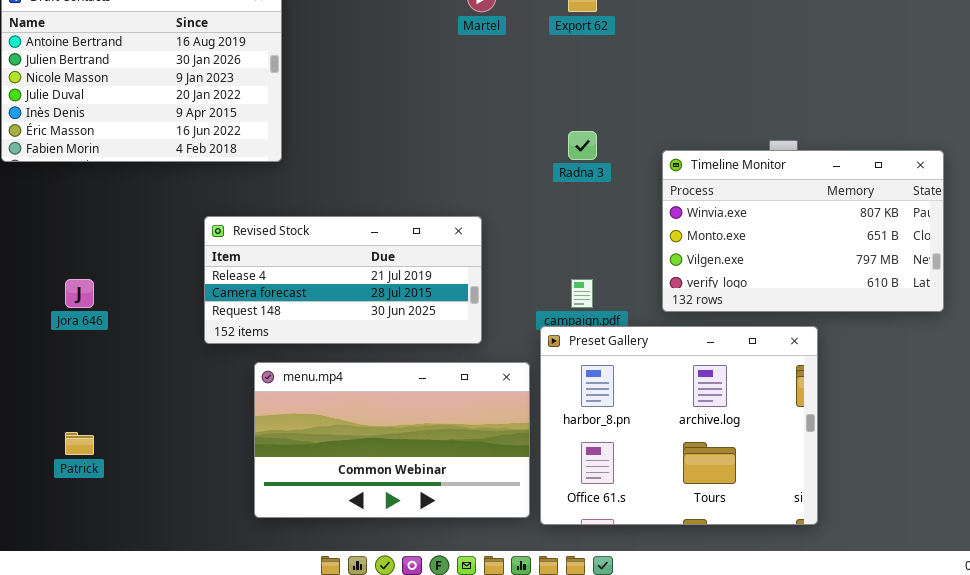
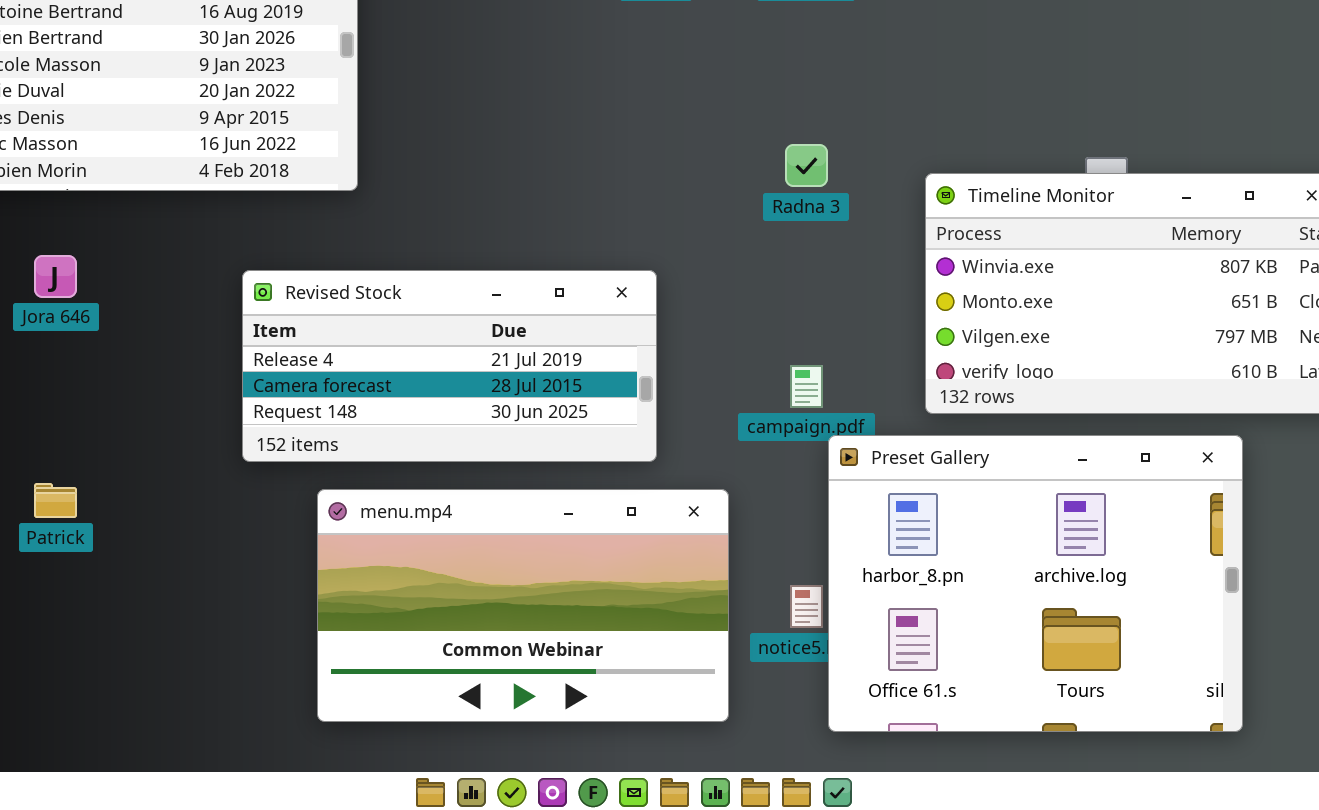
Jora 646: [65,279,94,308] -> [34,255,77,298], moved
Preset Gallery: [540,326,818,525] -> [828,435,1243,732], moved
Patrick: [65,432,94,455] -> [34,483,77,518], moved

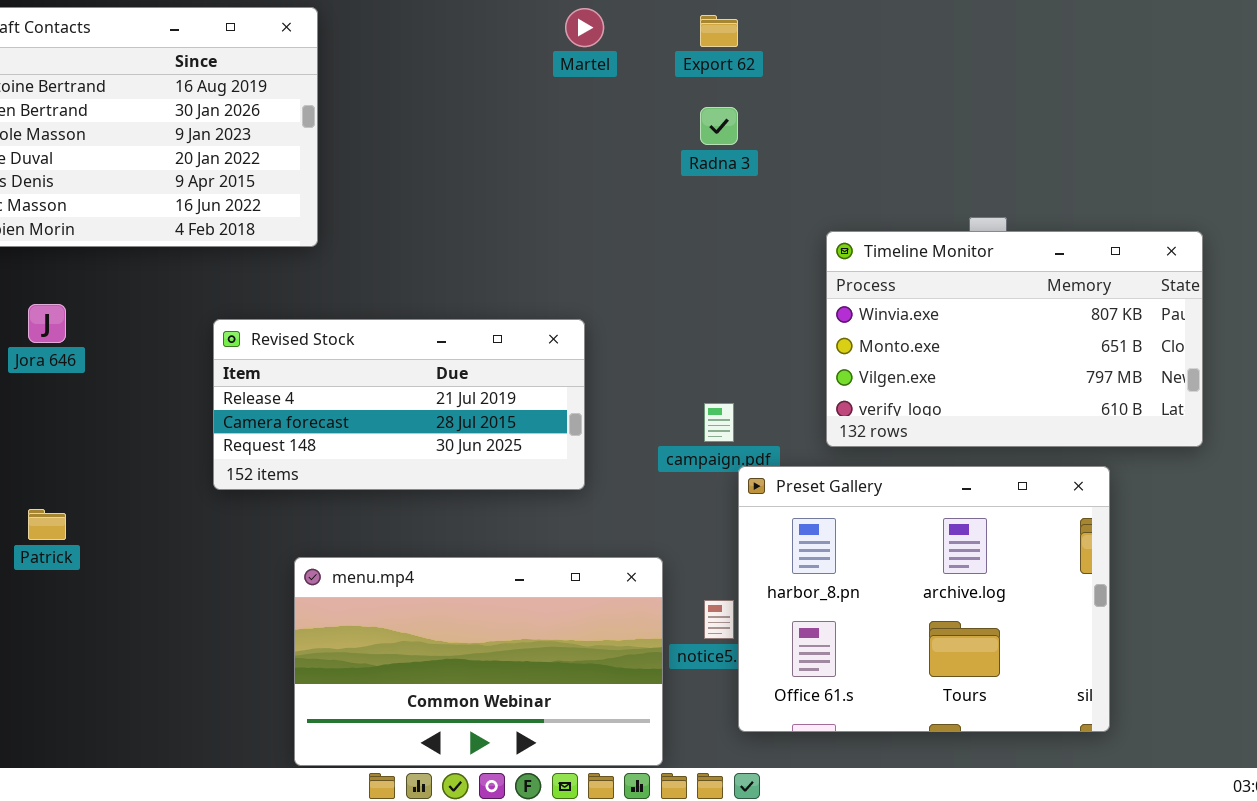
Radna 3: [785,144,828,187] -> [700,107,738,145], moved
menu.mp4: [317,489,729,722] -> [294,557,663,766], moved

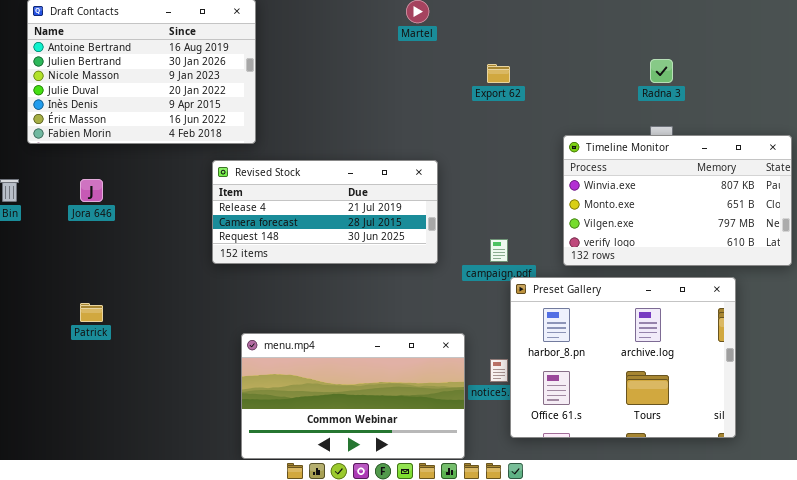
Export 62: [700,15,738,47] -> [487,64,510,83], moved
Radna 3: [700,107,738,145] -> [650,59,673,83], moved
Revised Stock: [213,319,585,490] -> [212,160,438,264], moved

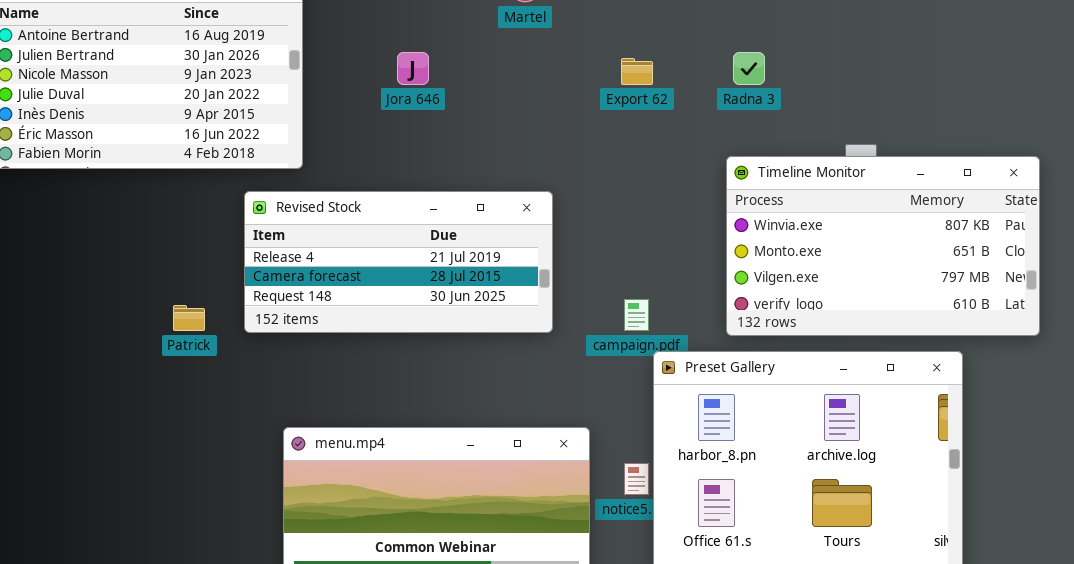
Radna 3: [650,59,673,83] -> [733,52,765,85], moved
Jora 646: [80,179,103,202] -> [397,52,429,85], moved
Patrick: [80,303,103,322] -> [173,305,205,331], moved

